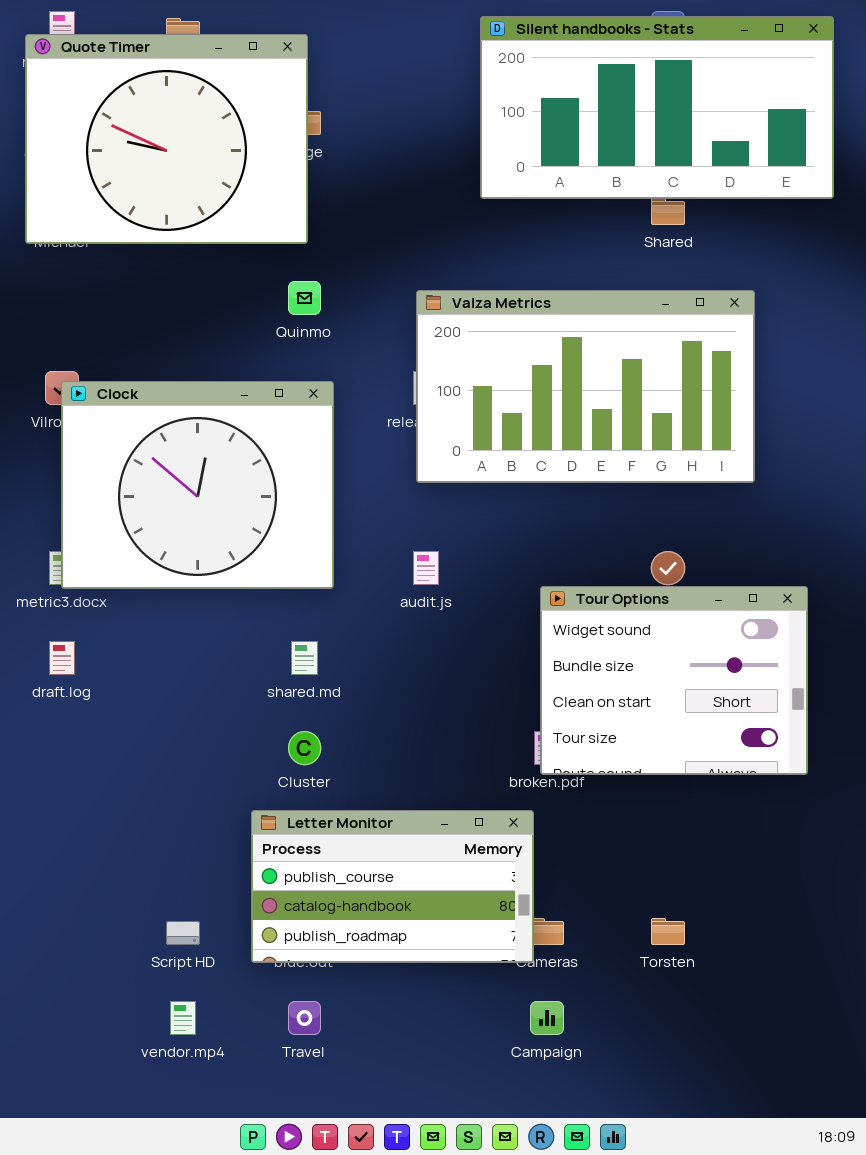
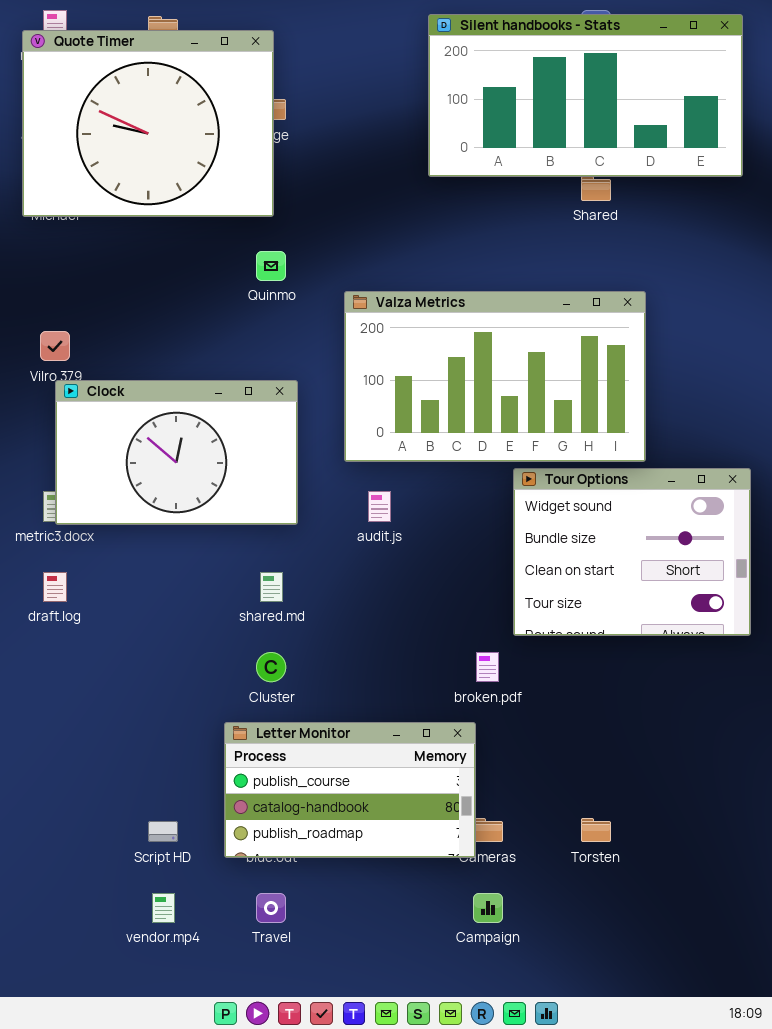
Valza Metrics: [416,290,755,483] -> [344,291,646,462], moved
Clock: [61,381,334,589] -> [55,380,298,525], resized
Tour Options: [540,586,808,775] -> [513,468,751,636], moved

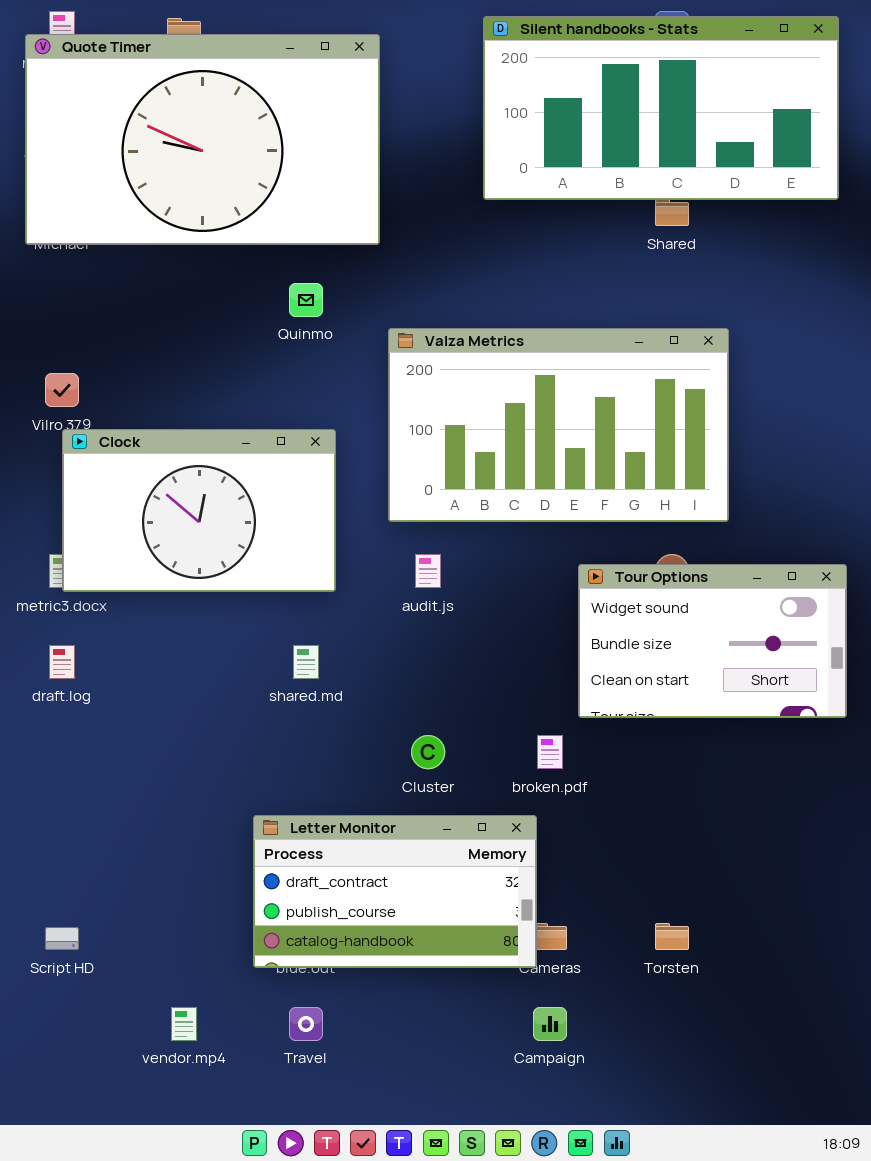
Quote Timer: [22,30,274,217] -> [25,34,380,245], resized
Tour Options: [513,468,751,636] -> [578,564,847,718], resized
Cluster: [256,652,286,682] -> [411,735,445,769], moved
Letter Monitor: [224,722,476,858] -> [253,815,537,968], scrolled up 1 row
Script HD: [148,821,178,842] -> [45,927,79,950], moved

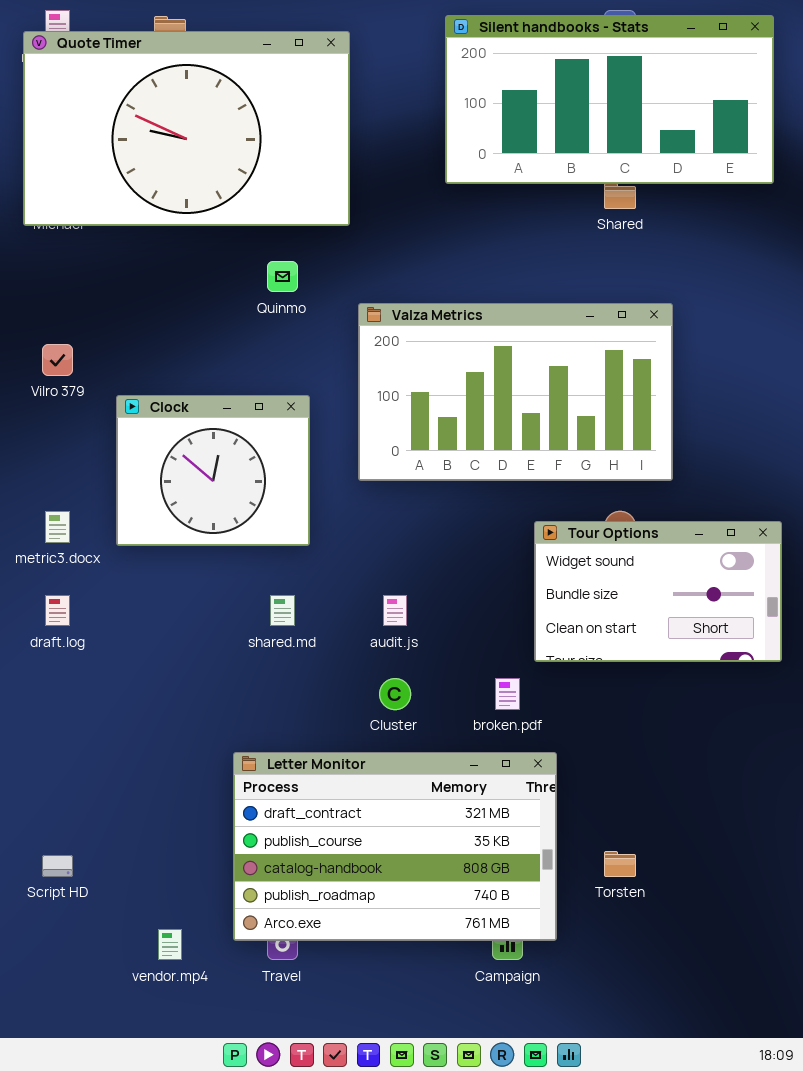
Clock: [62,429,336,592] -> [116,395,310,546], resized
audit.js: [415,554,441,588] -> [383,595,407,626], moved
Letter Monitor: [253,815,537,968] -> [233,752,557,941], resized

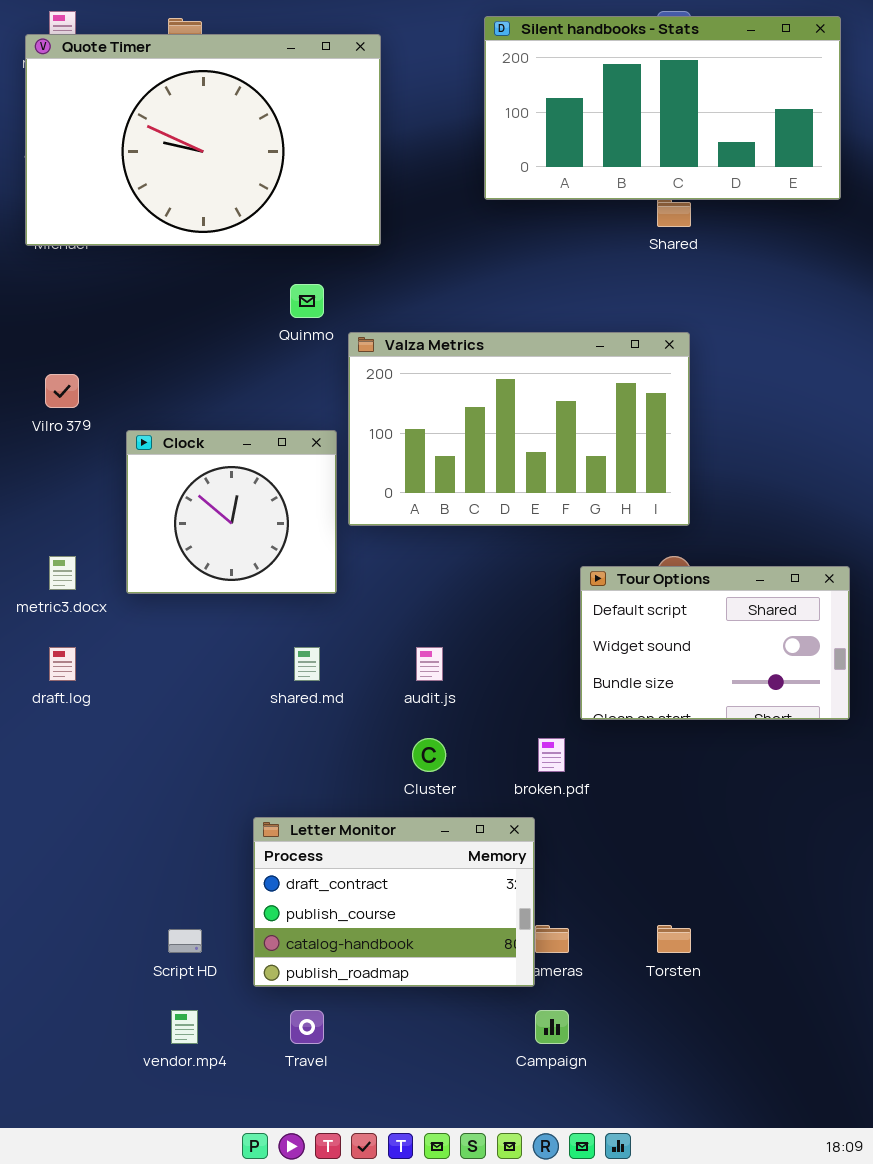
Valza Metrics: [358,303,673,481] -> [348,332,690,526], moved
Tour Options: [534,521,782,662] -> [580,566,850,720], scrolled up 1 row
Letter Monitor: [233,752,557,941] -> [253,817,535,987], resized
Script HD: [42,855,73,877] -> [168,929,202,953], moved

